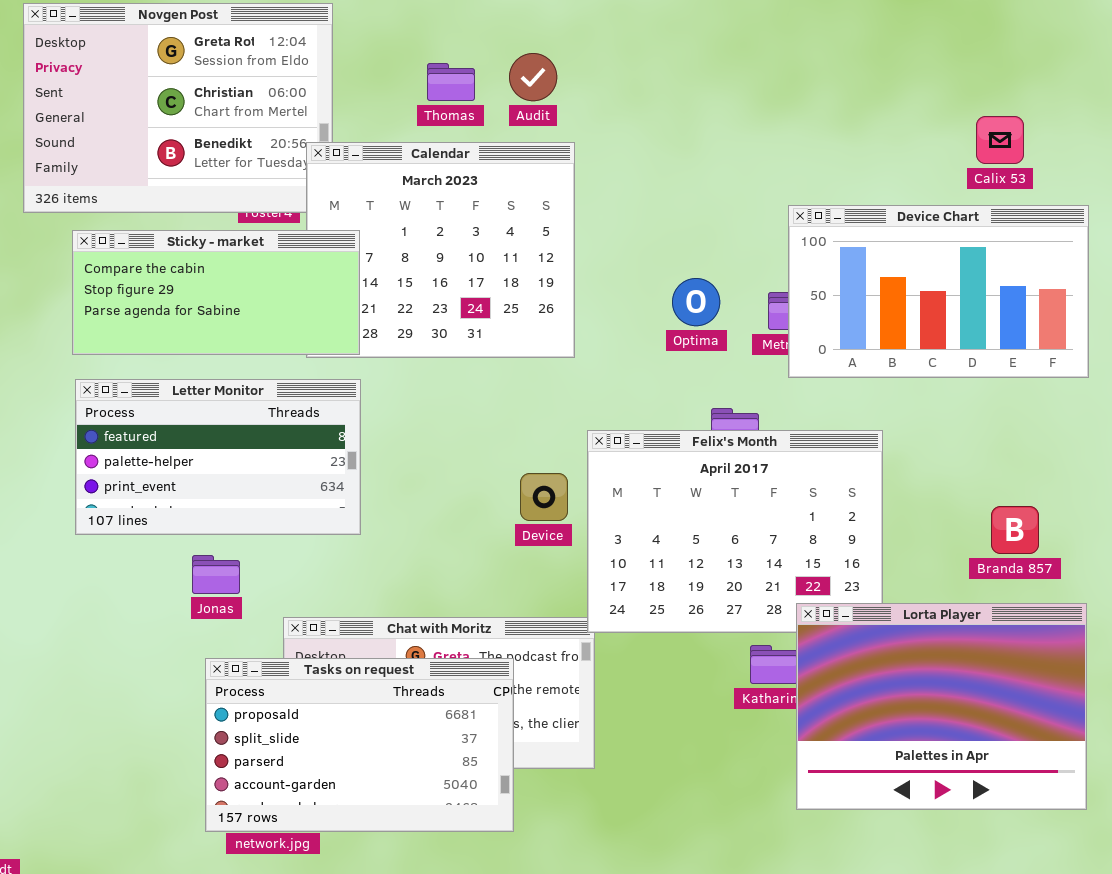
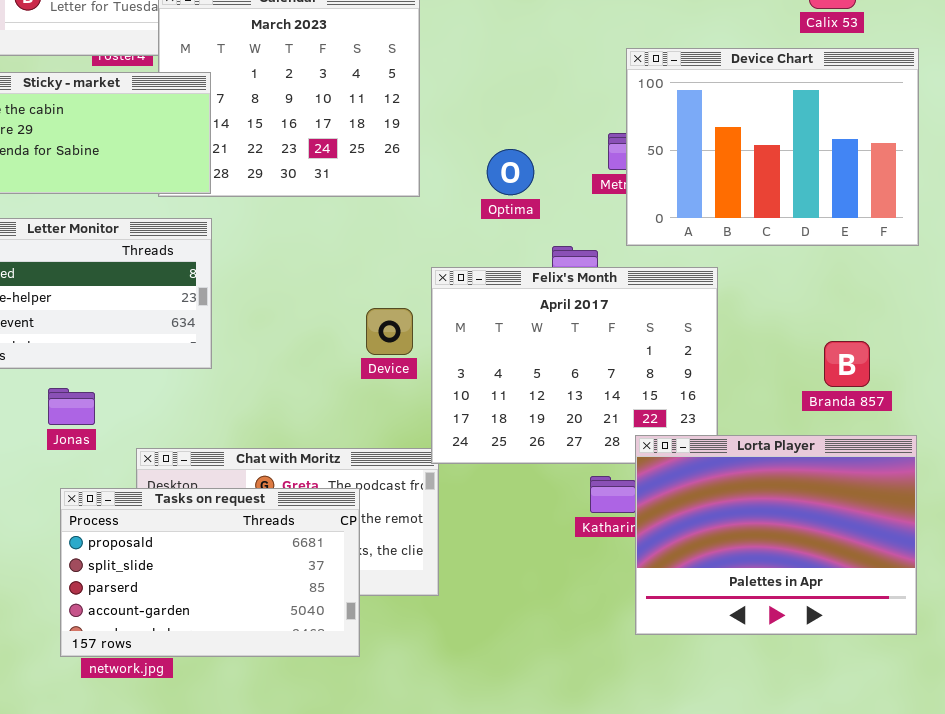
Device Chart: [788,205,1089,378] -> [626,48,919,246], resized
Optima: [672,278,720,326] -> [487,149,534,195], moved

